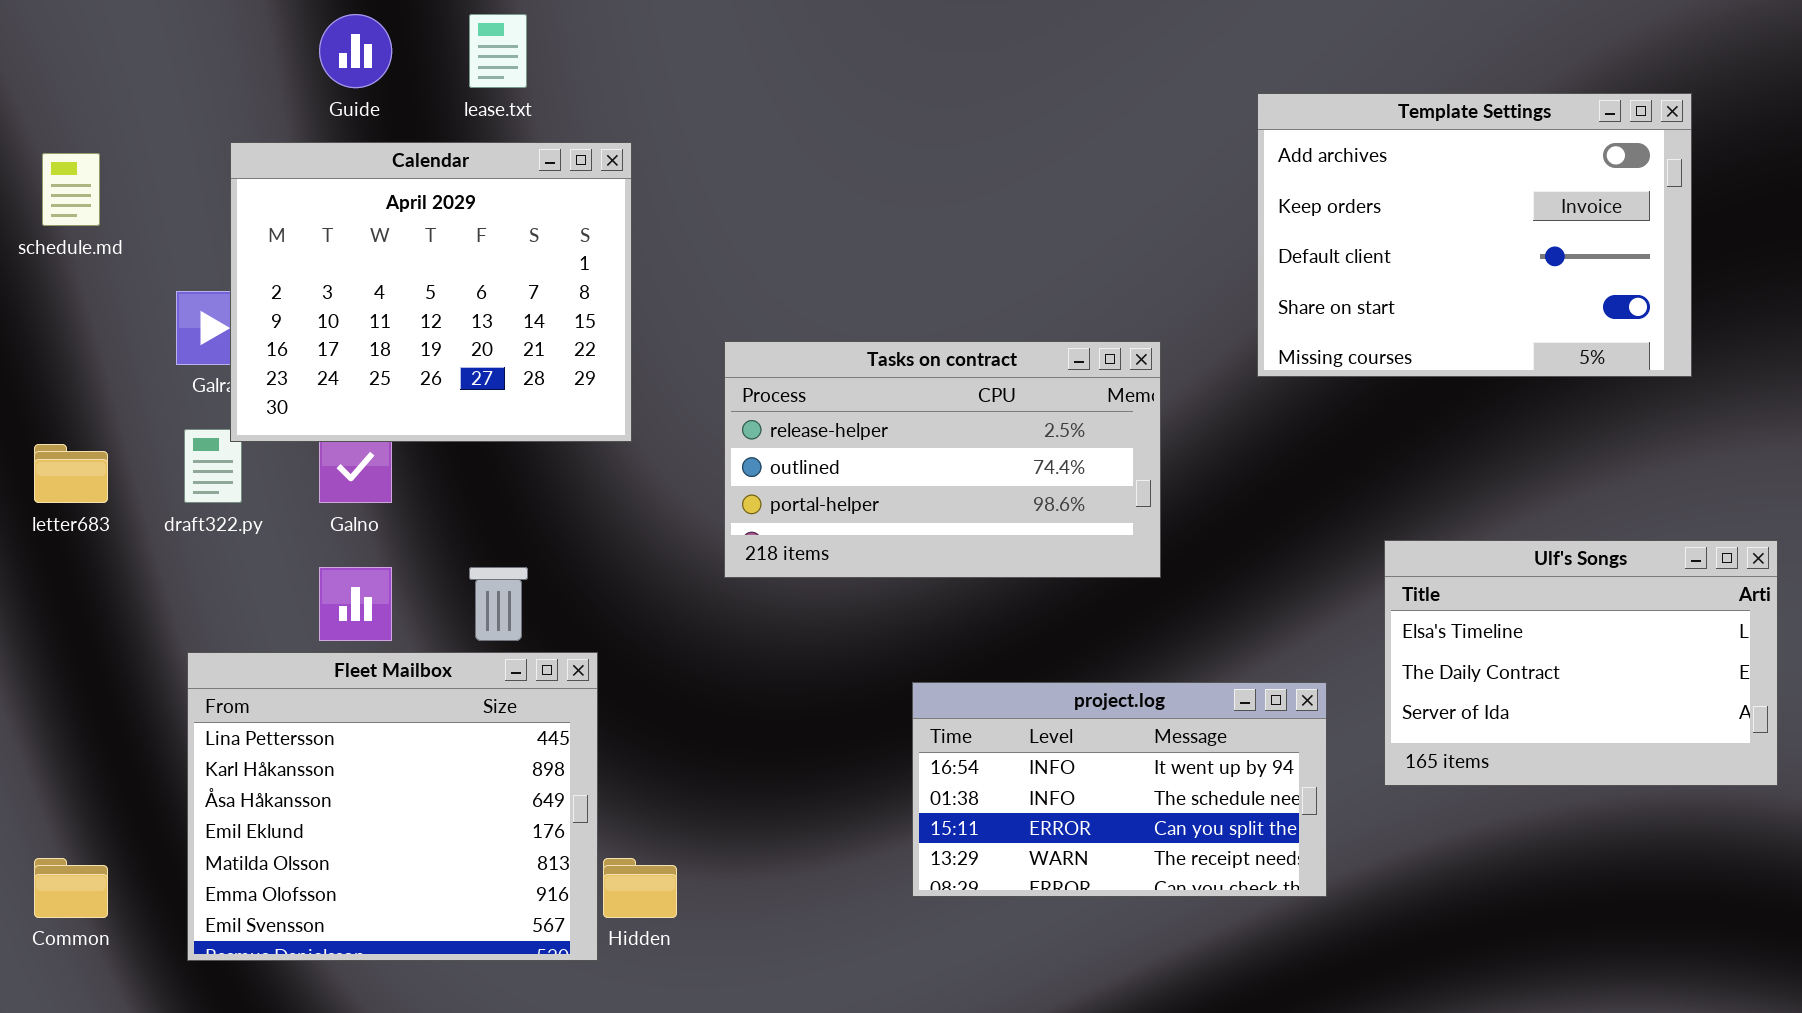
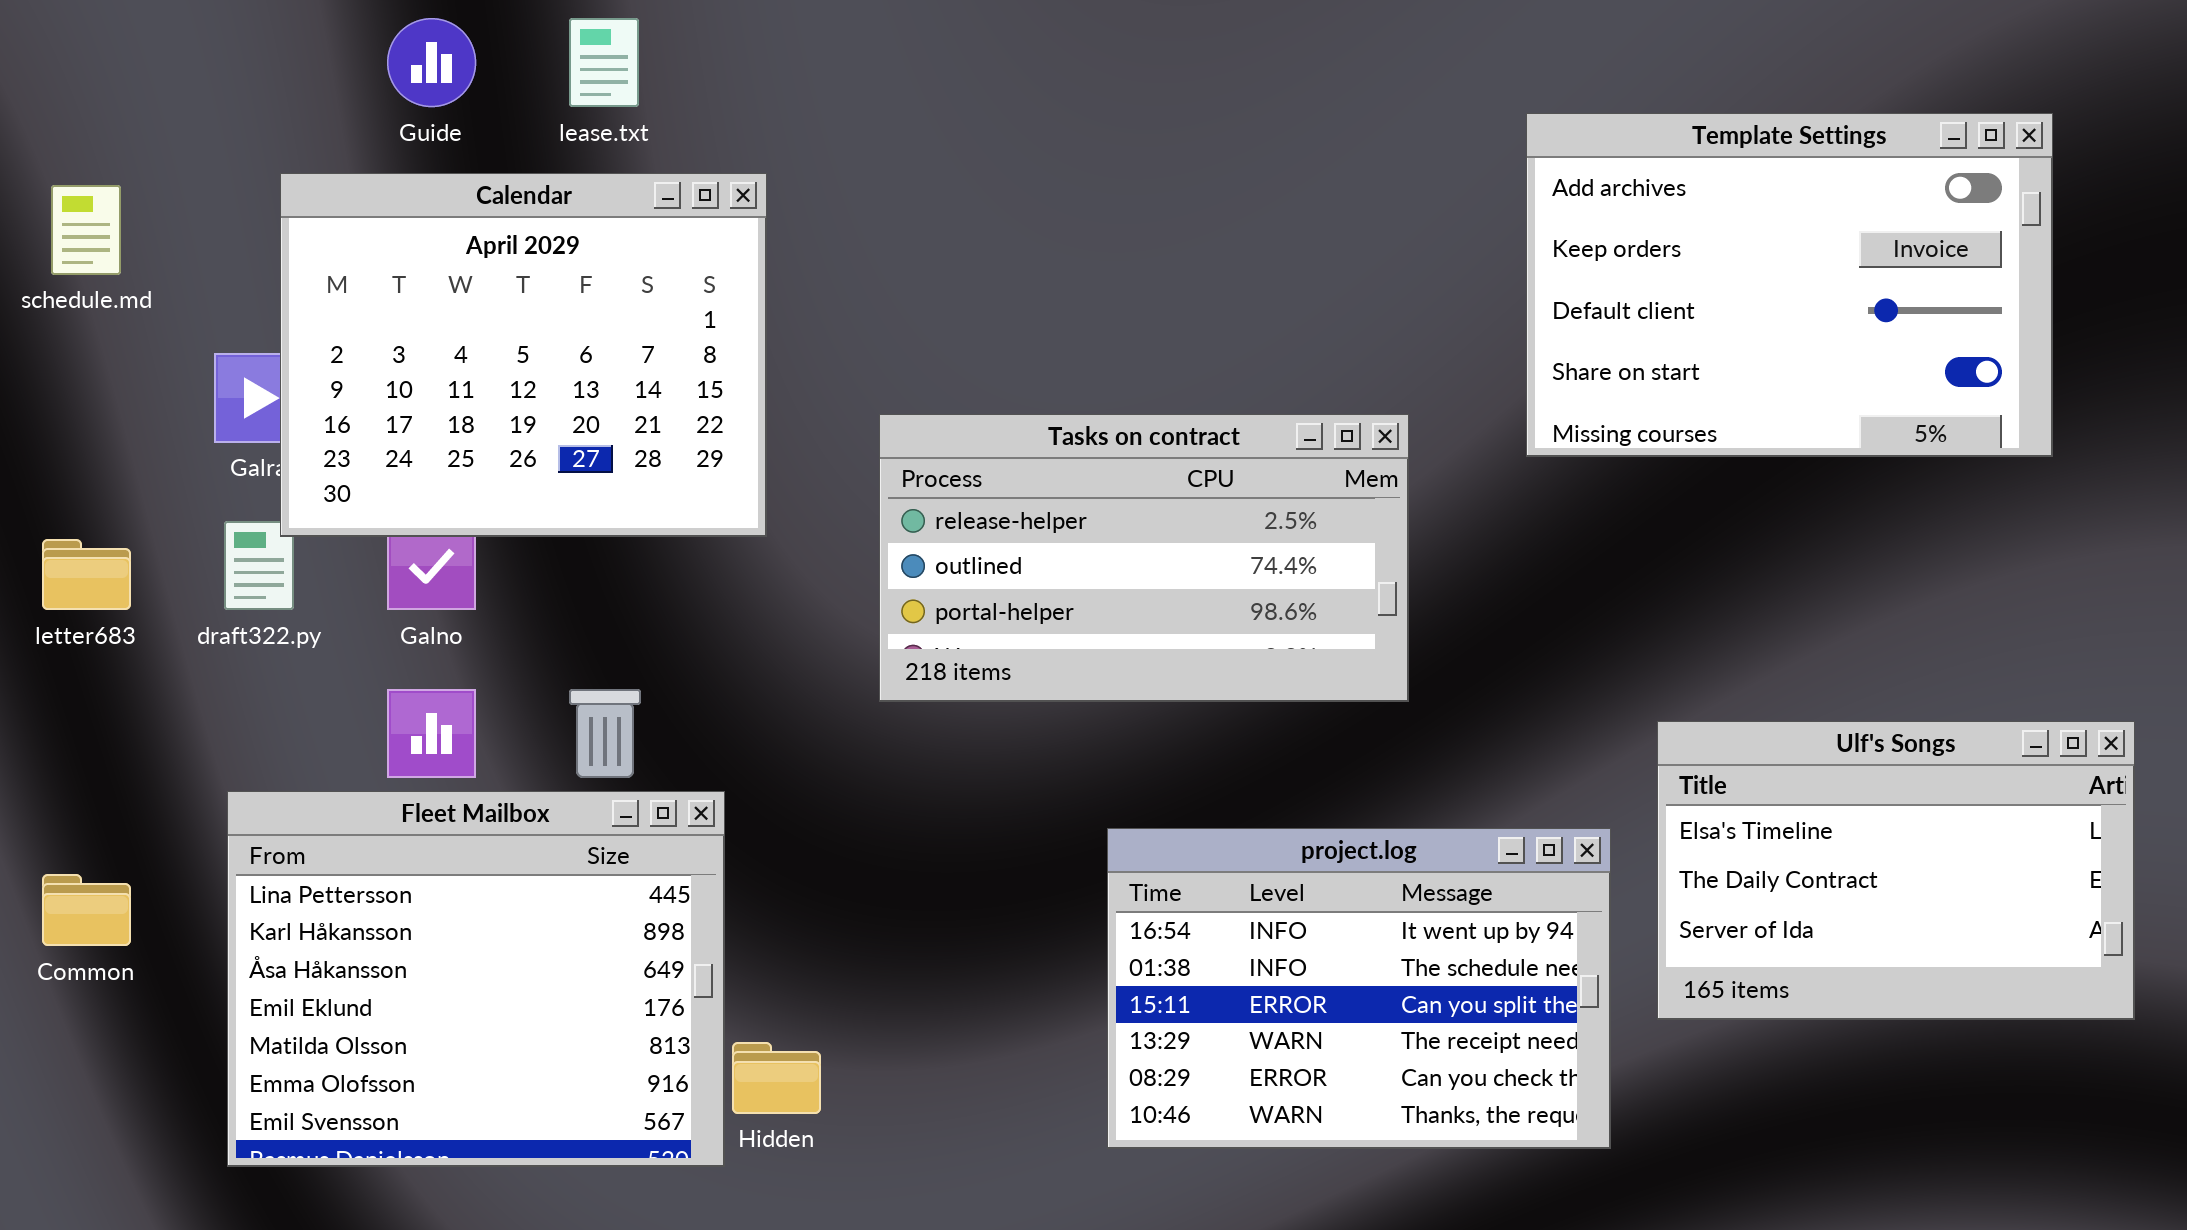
Ulf's Songs: [1384,540,1778,786] -> [1657,721,2135,1020], moved
project.log: [912,682,1327,897] -> [1107,828,1611,1149], resized
Common: [34,858,108,918] -> [42,874,131,946], moved

